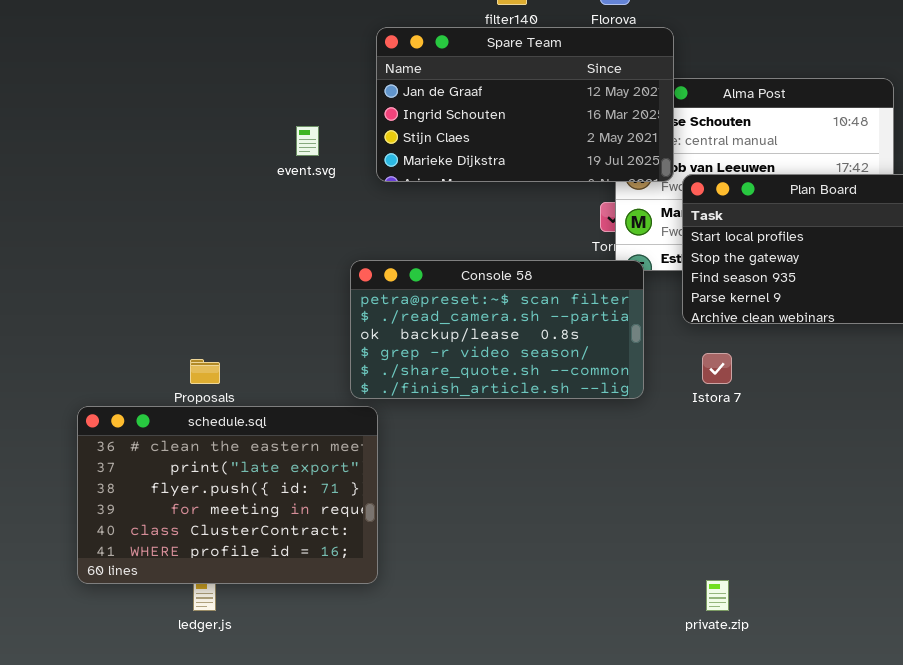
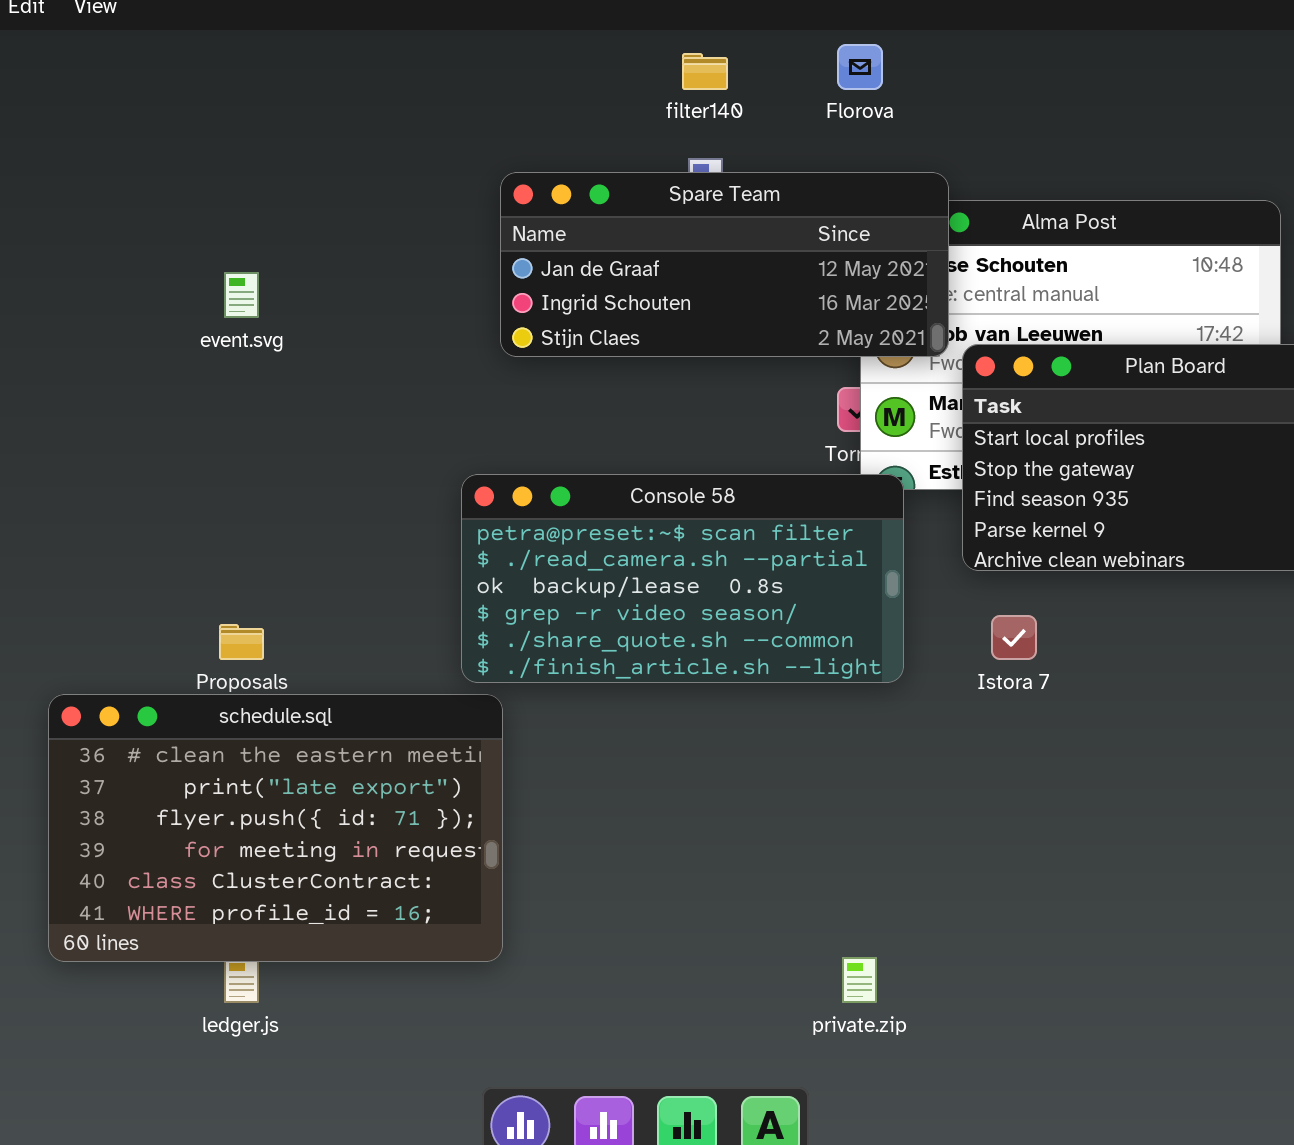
Spare Team: [376,27,674,182] -> [500,172,949,357], resized
event.svg: [296,126,319,156] -> [224,272,259,318], moved
private.zip: [706,580,729,611] -> [842,957,877,1003], moved

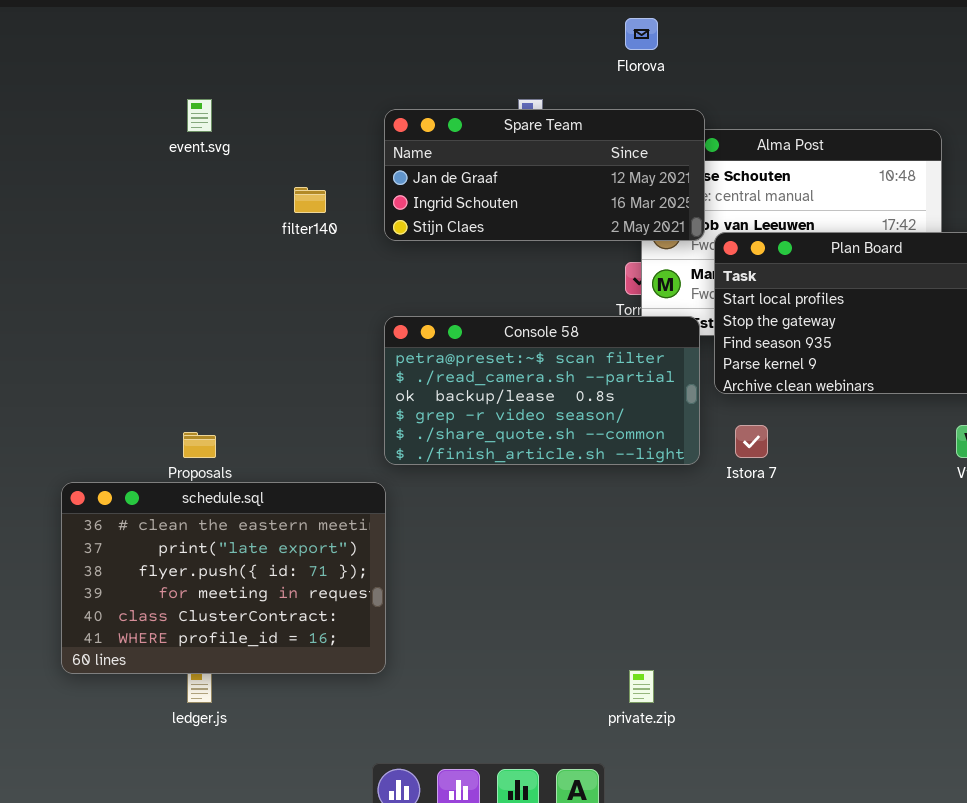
filter140: [682,53,728,90] -> [294,187,326,213], moved
event.svg: [224,272,259,318] -> [187,99,212,132], moved
Console 58: [461,474,904,683] -> [384,316,700,465], moved

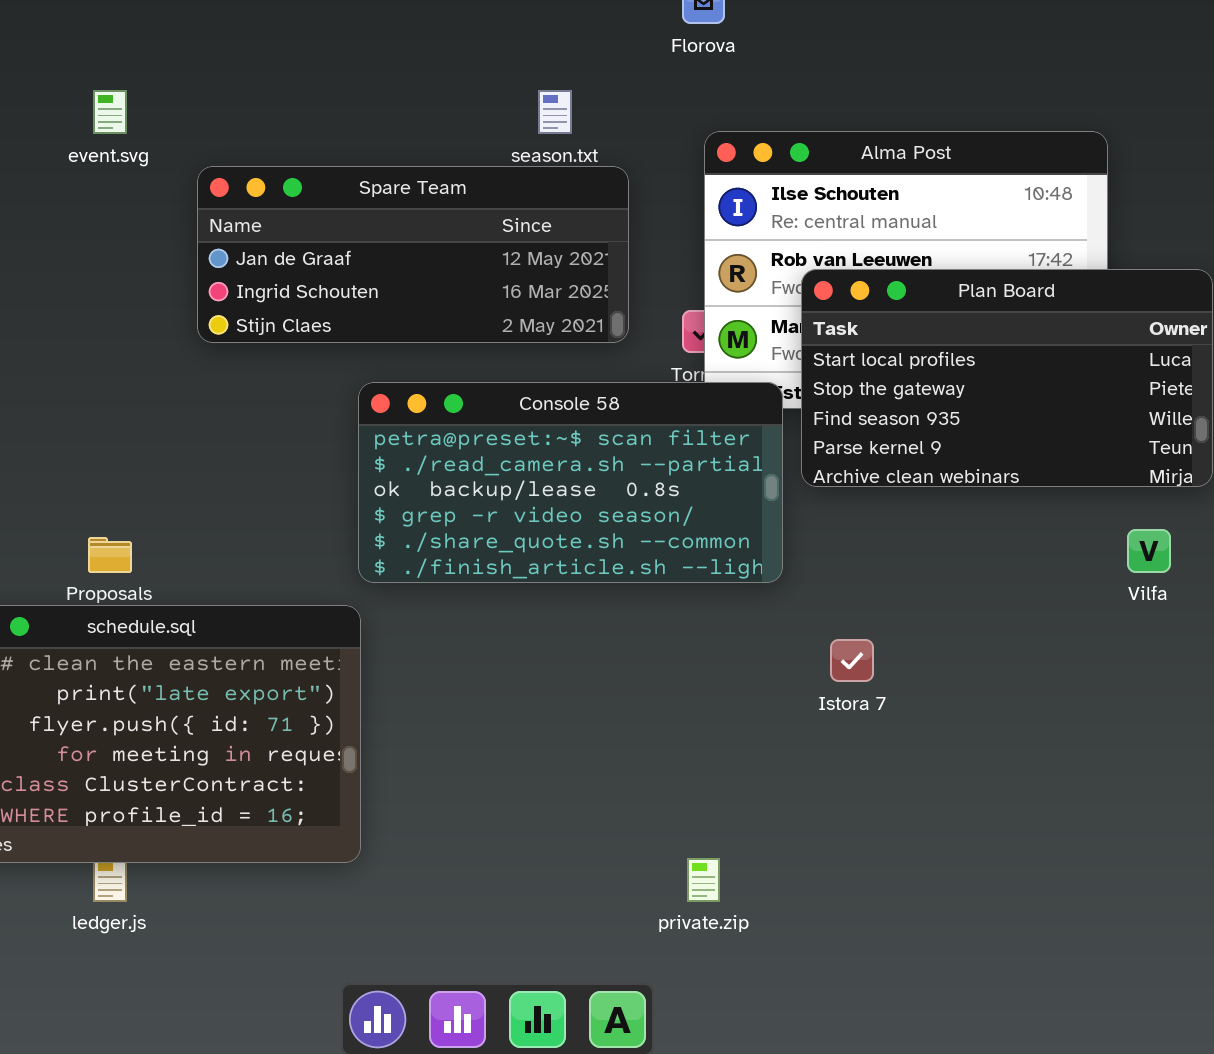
Spare Team: [384,109,705,241] -> [197,166,629,343], moved
Istora 7: [735,425,768,458] -> [830,639,874,682], moved

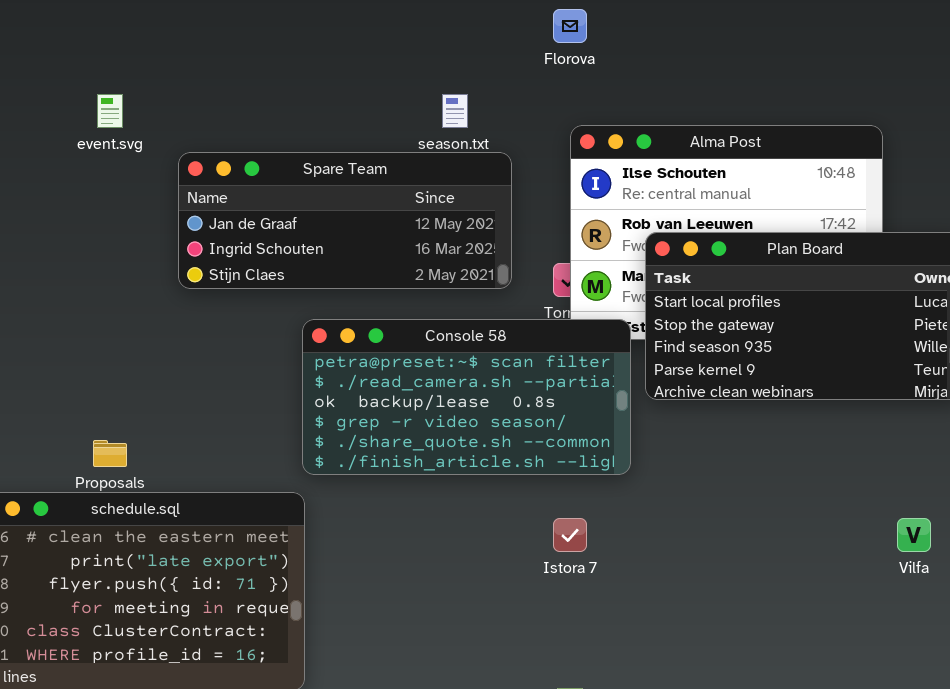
Vilfa: [1127,529,1171,573] -> [897,518,931,552], moved
Istora 7: [830,639,874,682] -> [553,518,587,552], moved

